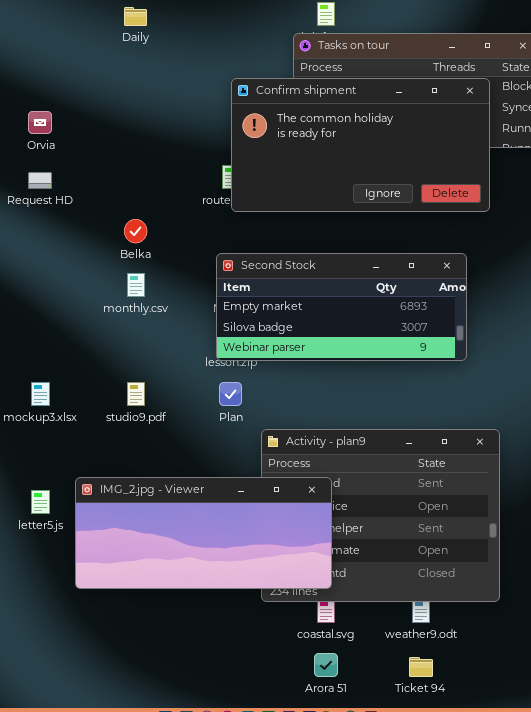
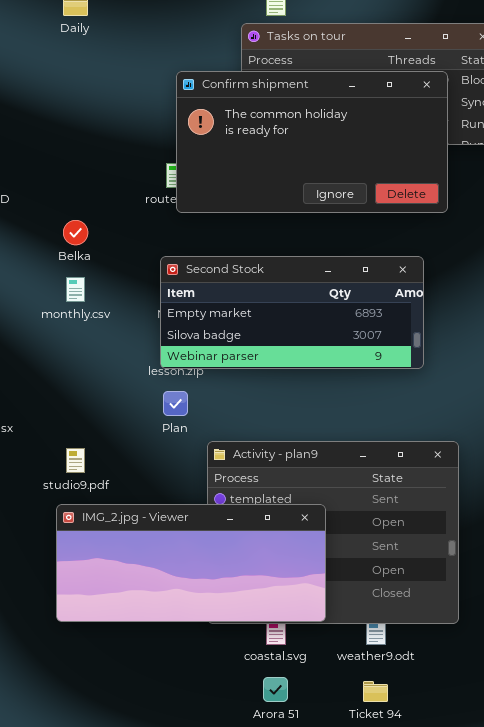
studio9.pdf: [127,382,145,406] -> [66,448,85,473], moved
IMG_2.jpg - Viewer: [75,477,332,589] -> [56,504,326,622], moved

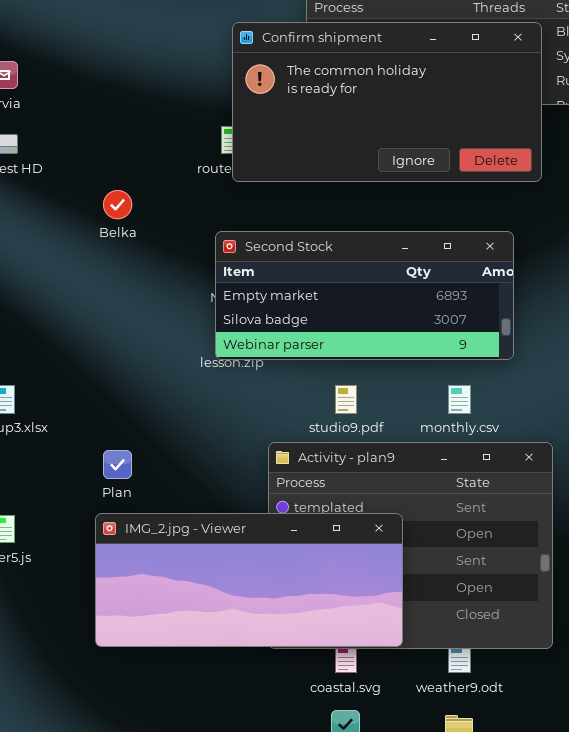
monthly.csv: [66,277,85,302] -> [448,385,471,414], moved
Plan: [163,391,188,416] -> [103,450,132,479], moved
studio9.pdf: [66,448,85,473] -> [335,385,357,414], moved

